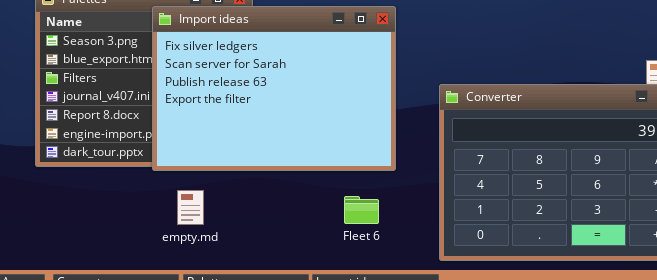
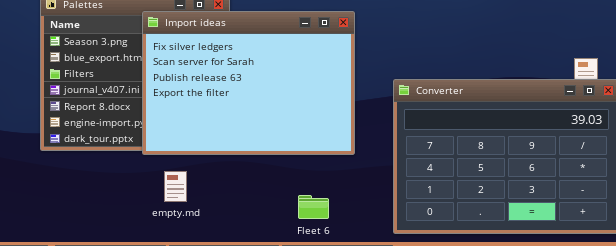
Fleet 6: [344,196,379,224] -> [298,195,329,219], moved

